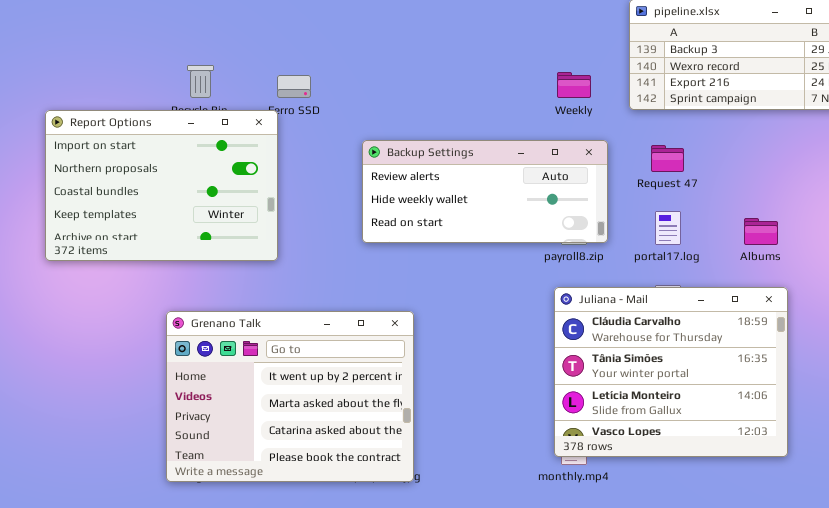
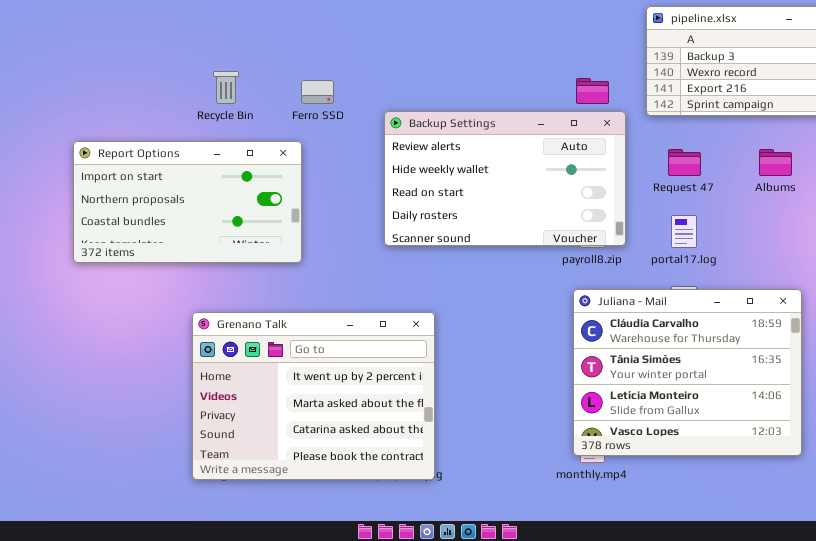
Report Options: [45,110,278,261] -> [73,141,302,263], resized
Backup Settings: [362,140,608,243] -> [384,111,626,246], resized
Albums: [744,218,778,245] -> [759,149,792,176], moved

